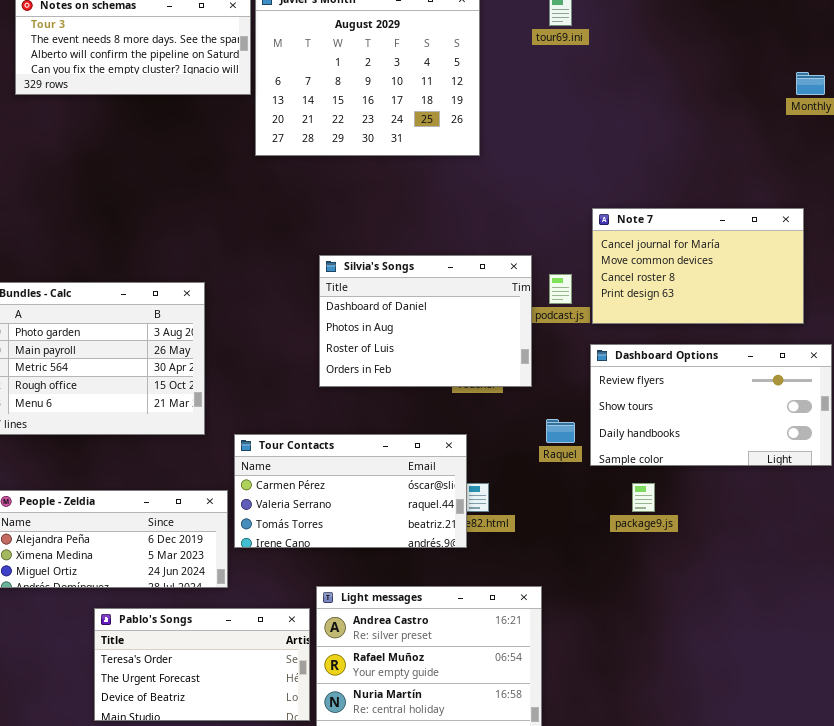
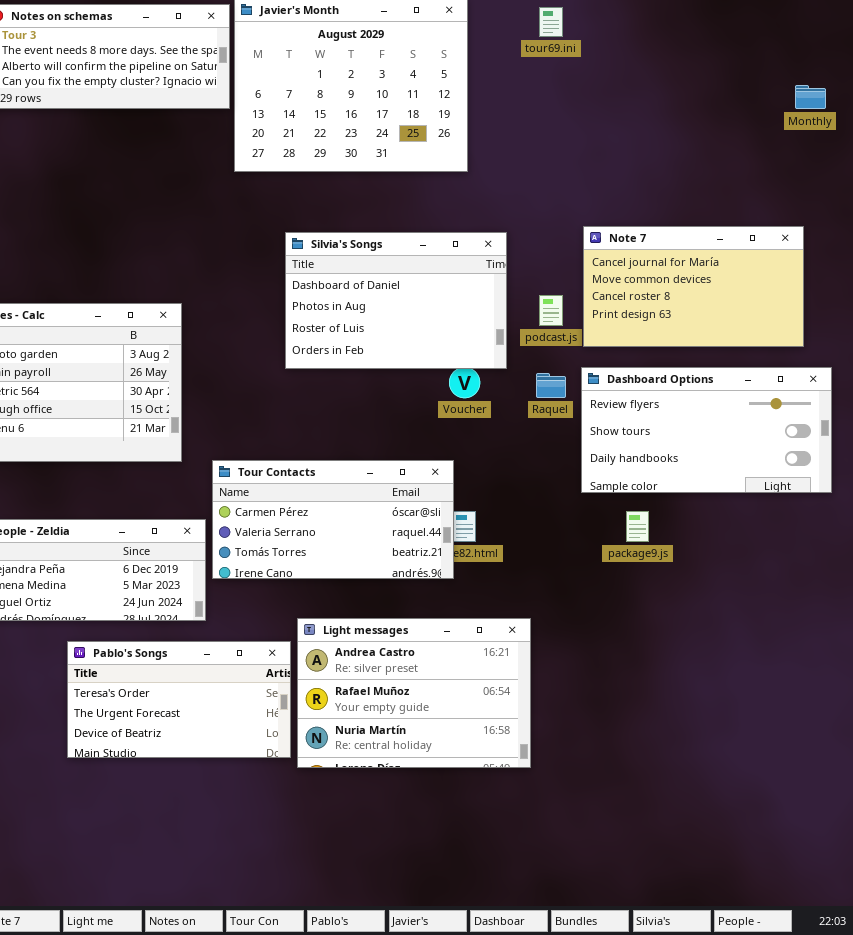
Silvia's Songs: [319,255,532,387] -> [285,232,507,369], moved
Raquel: [546,419,575,443] -> [536,373,566,398], moved

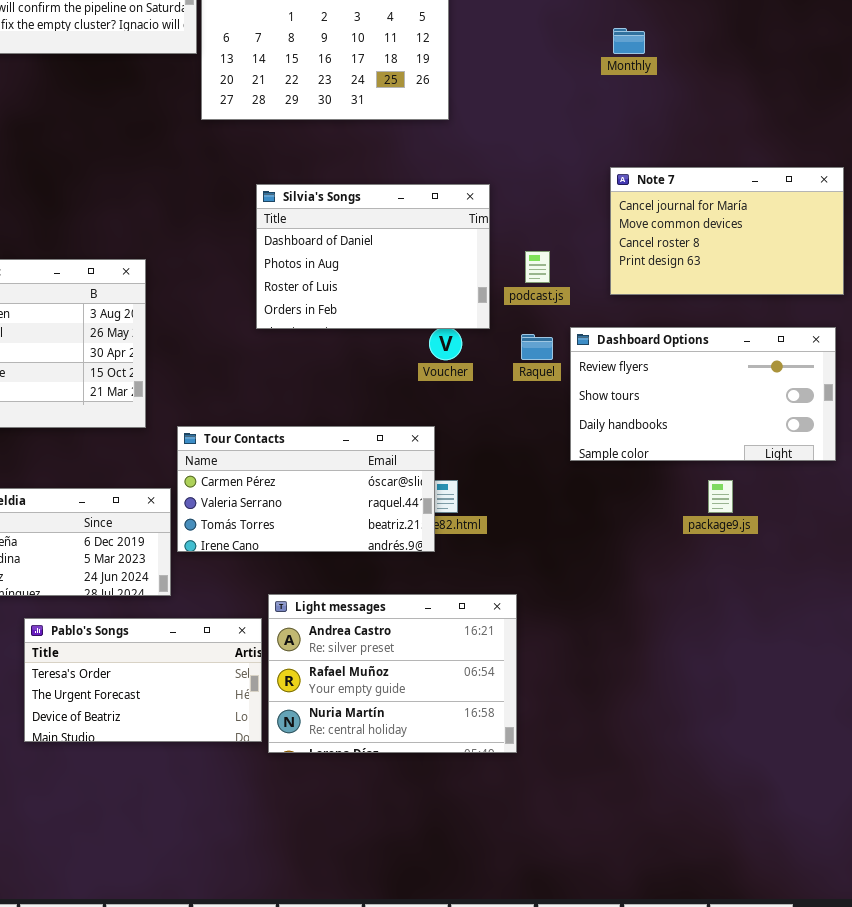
Monthly: [795,85,826,109] -> [613,28,645,54], moved
Note 7: [583,226,804,347] -> [610,167,844,295], moved
package9.js: [626,511,649,542] -> [708,480,733,513], moved

